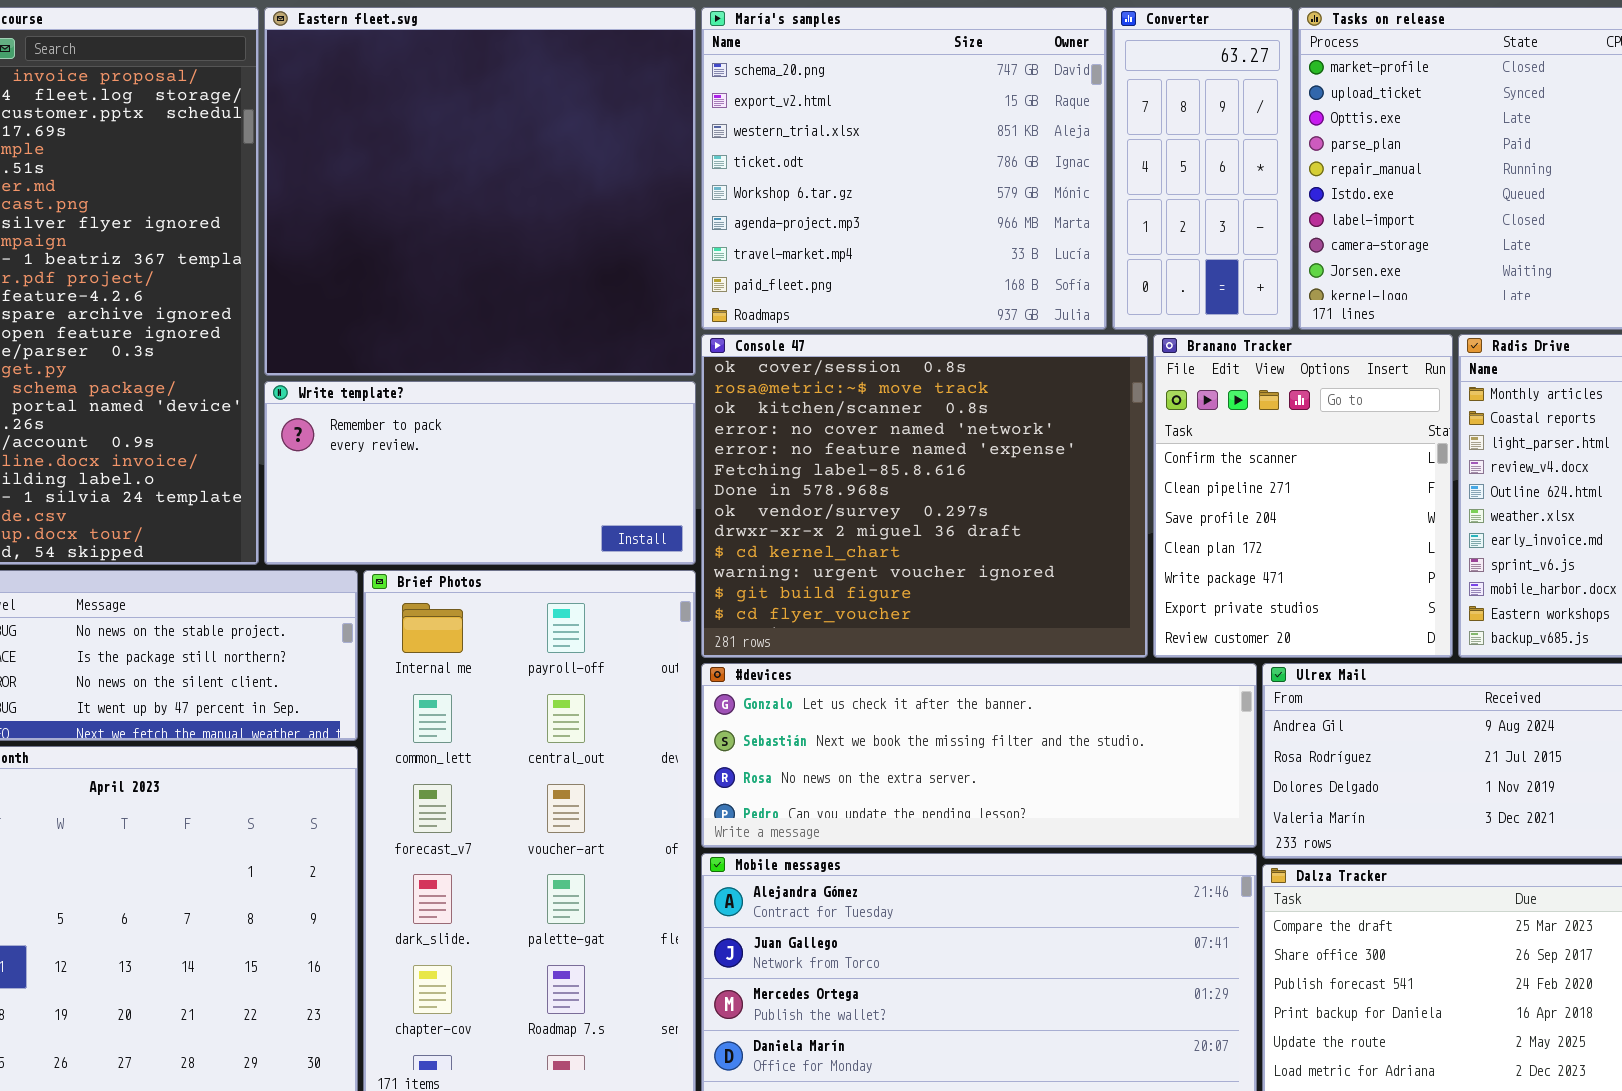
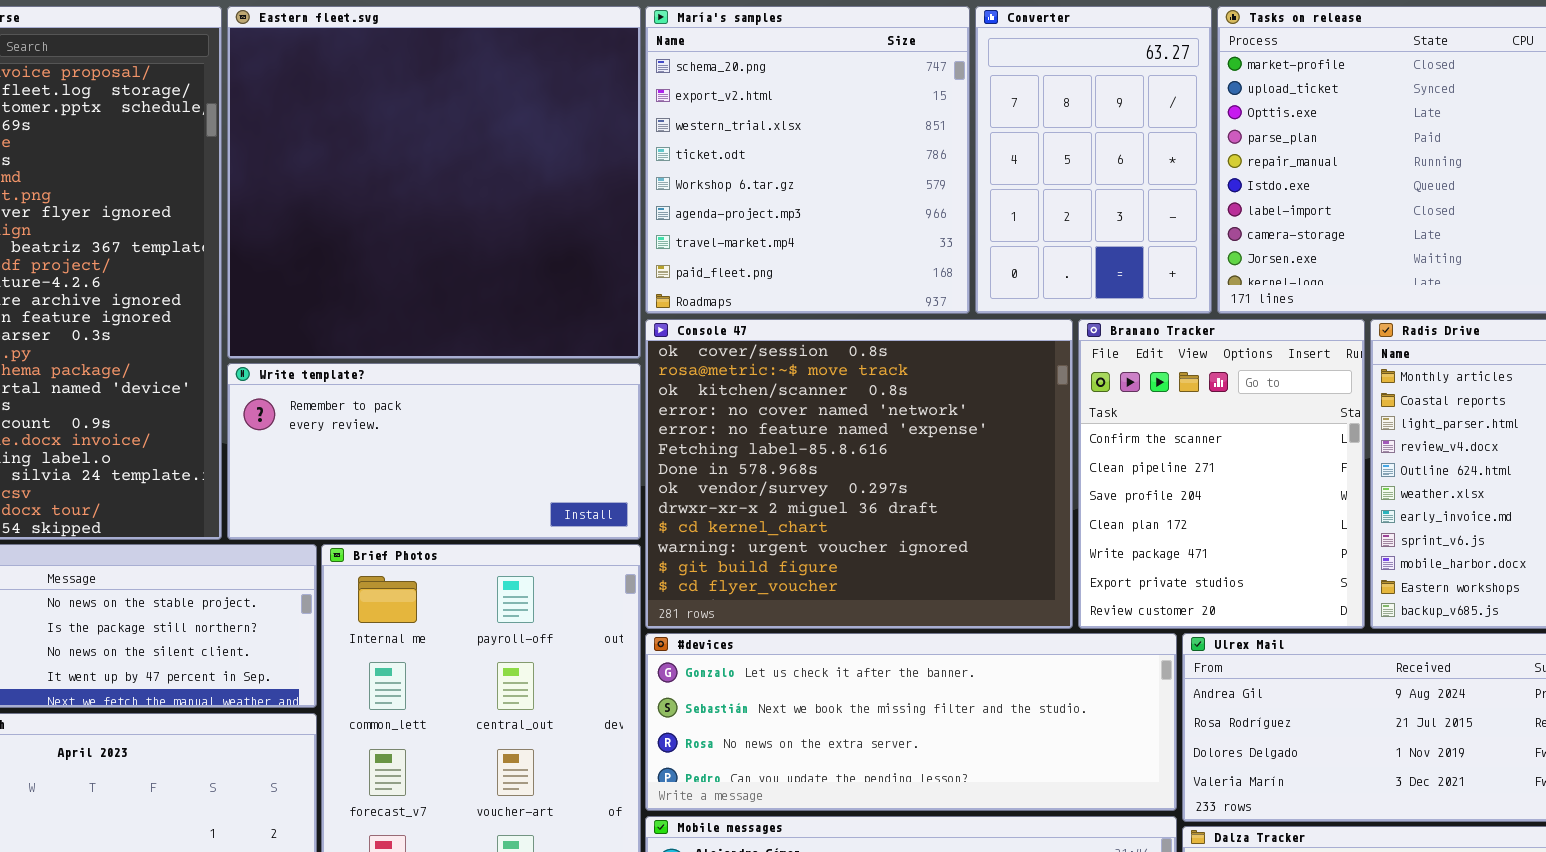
María's samples: [701,7,1107,330] -> [645,6,970,314], resized
Converter: [1112,7,1293,330] -> [975,6,1212,314], resized

